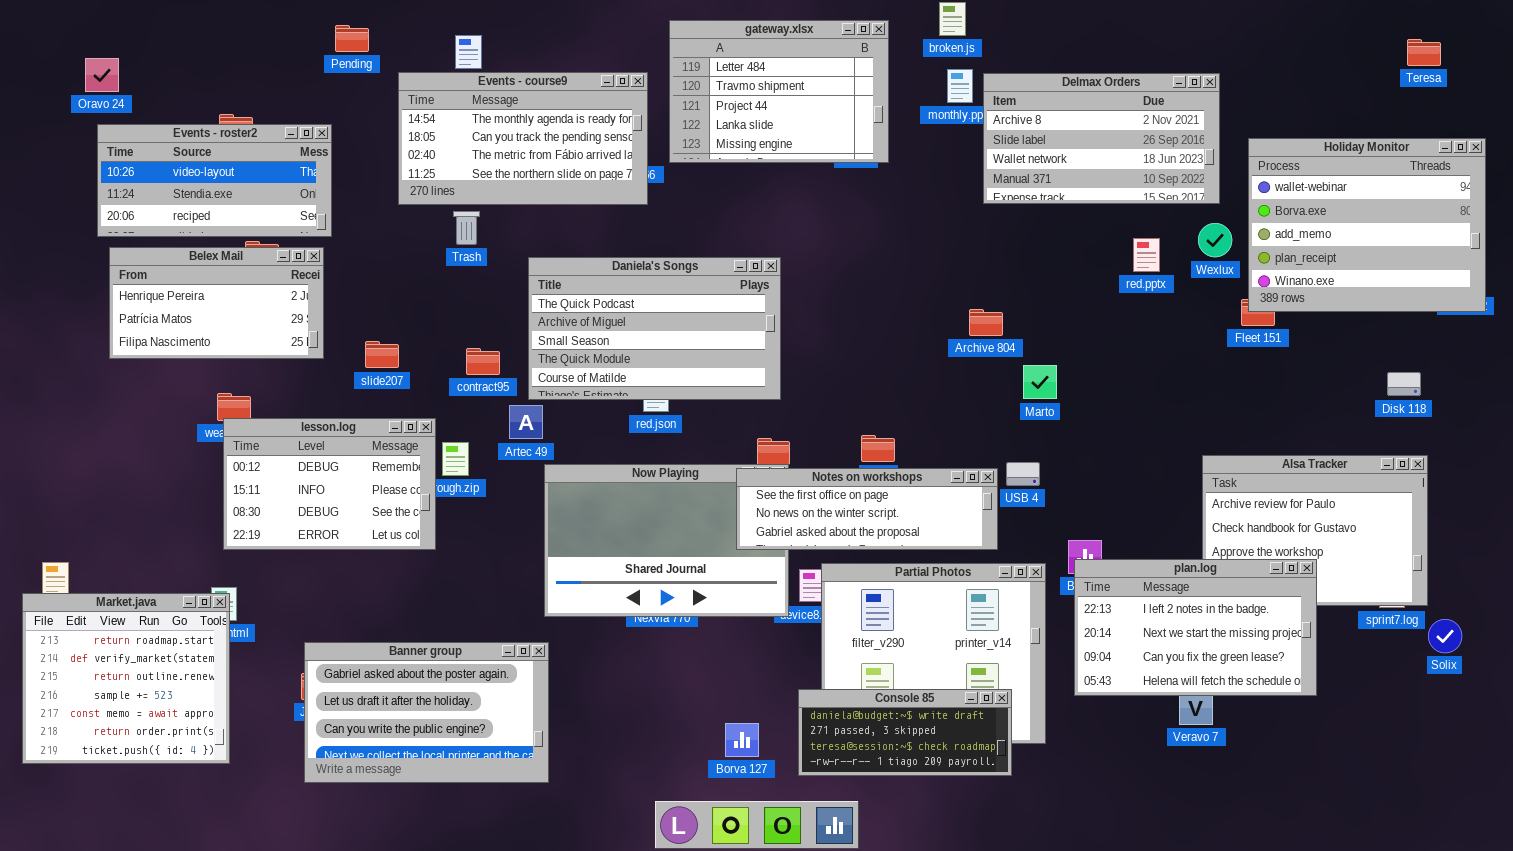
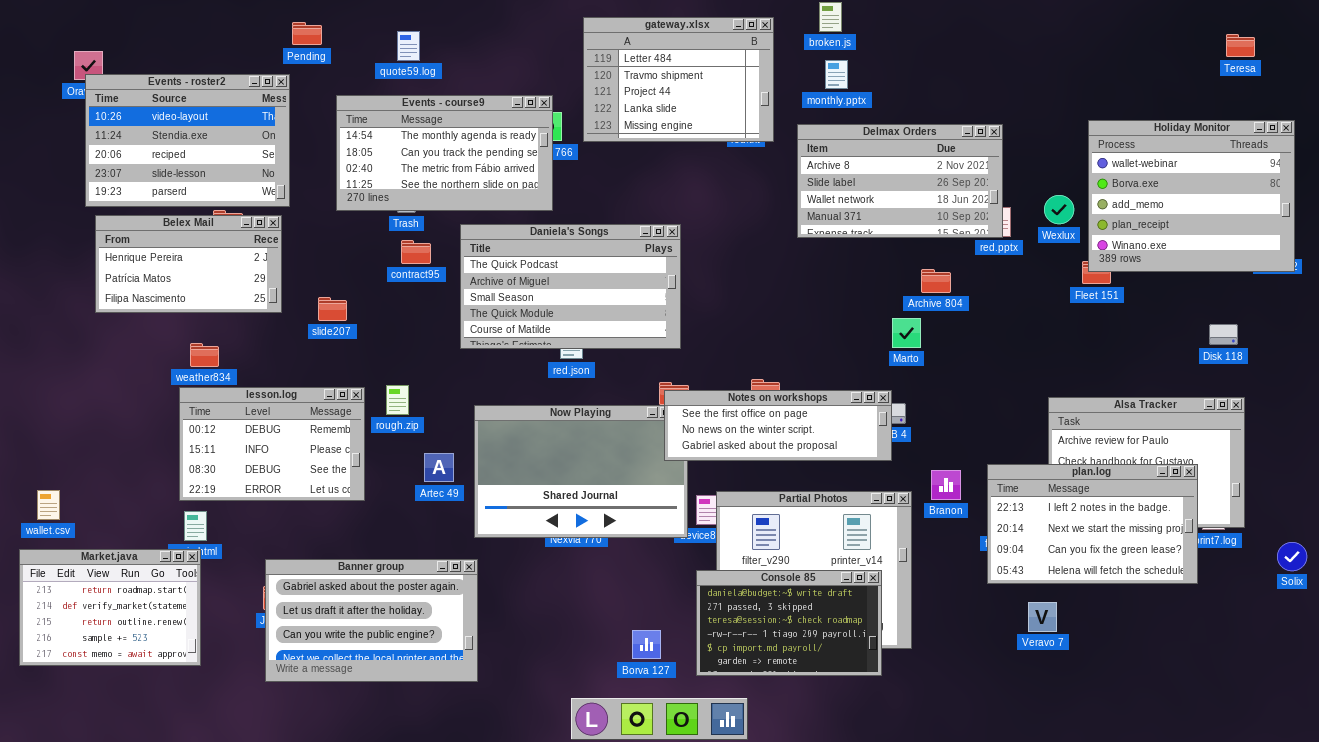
Events - course9: [398,72,648,205] -> [336,95,553,211], moved
Delmax Orders: [983,73,1220,204] -> [797,124,1003,238], moved
Events - roster2: [97,124,332,237] -> [85,74,290,207], resized
Archive 804: [969,309,1003,336] -> [921,269,951,293], moved
contract95: [466,348,500,375] -> [401,240,431,264], moved
Artec 49: [509,405,543,439] -> [424,453,454,482], moved
lesson.log: [223,418,436,550] -> [179,387,365,501], moved
Notes on workshops: [736,468,998,550] -> [664,390,892,461], moved
plan.log: [1074,559,1317,696] -> [987,464,1198,584], moved
Market.java: [22,593,230,764] -> [19,549,201,666], resized
Solix: [1428,619,1462,653] -> [1277,542,1307,571], moved
Console 85: [798,689,1012,776] -> [696,570,882,676], resized

